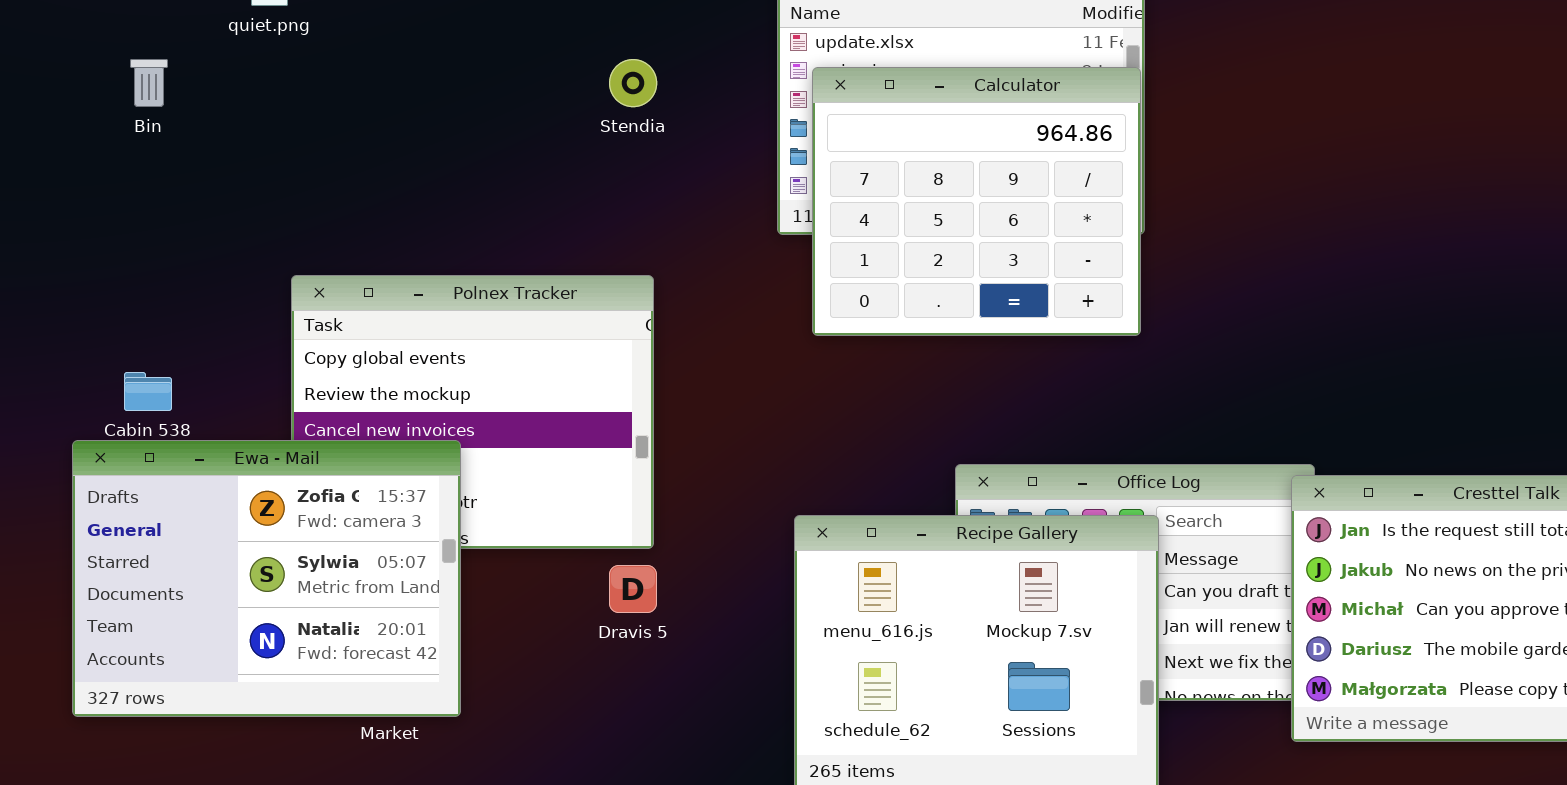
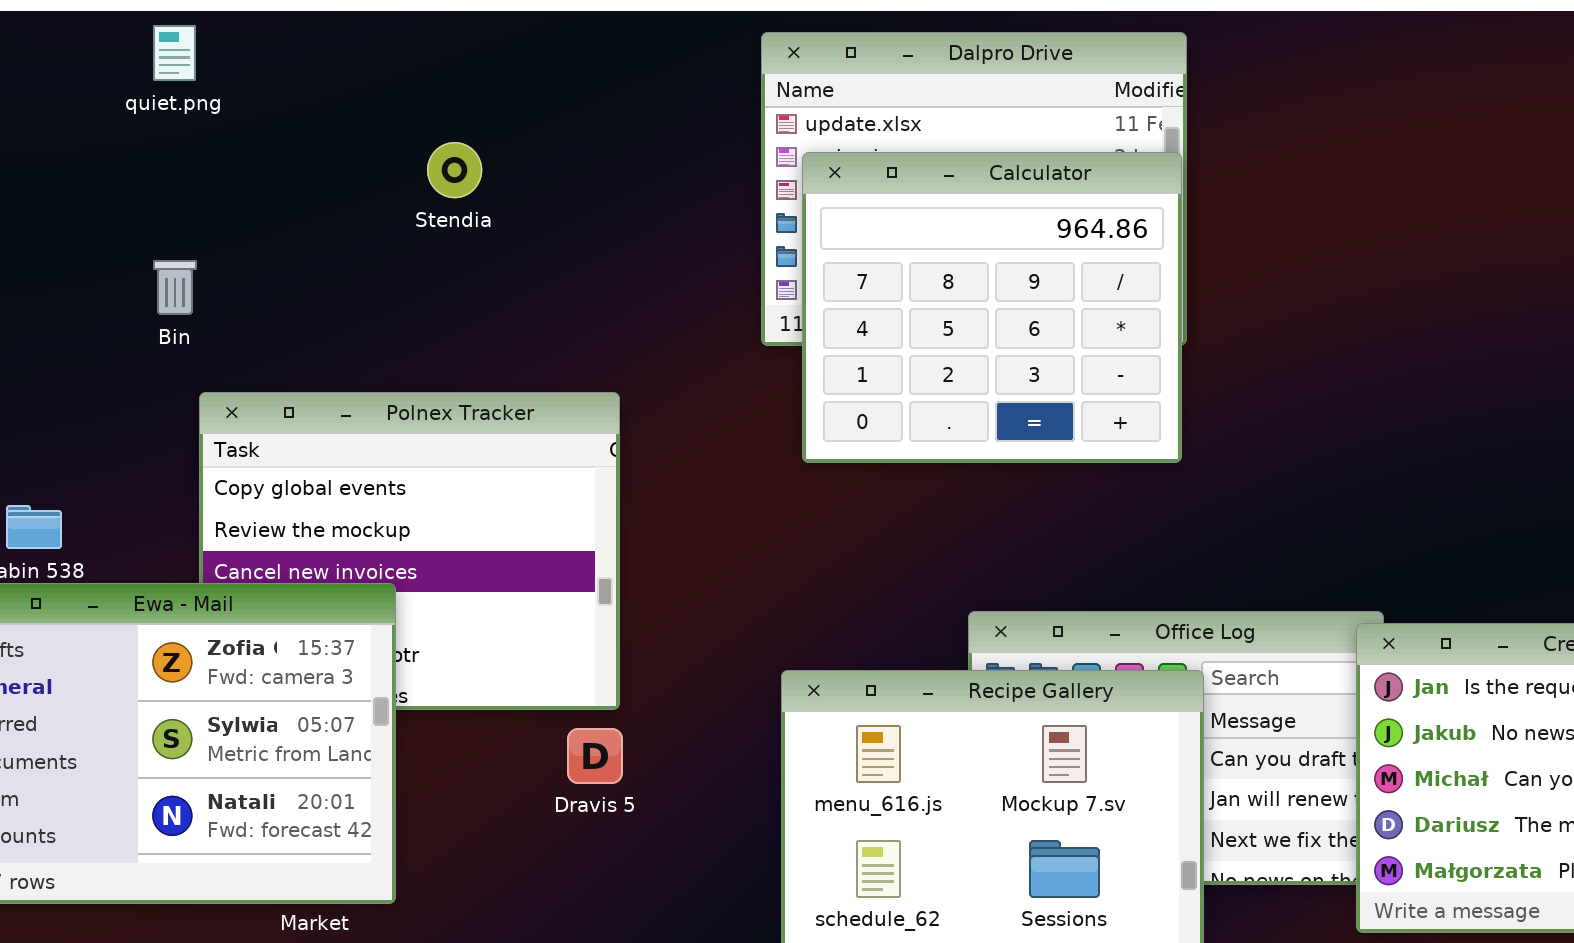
Bin: [130,59,168,107] -> [153,260,197,315], moved
Stendia: [609,59,657,107] -> [427,142,482,198], moved

